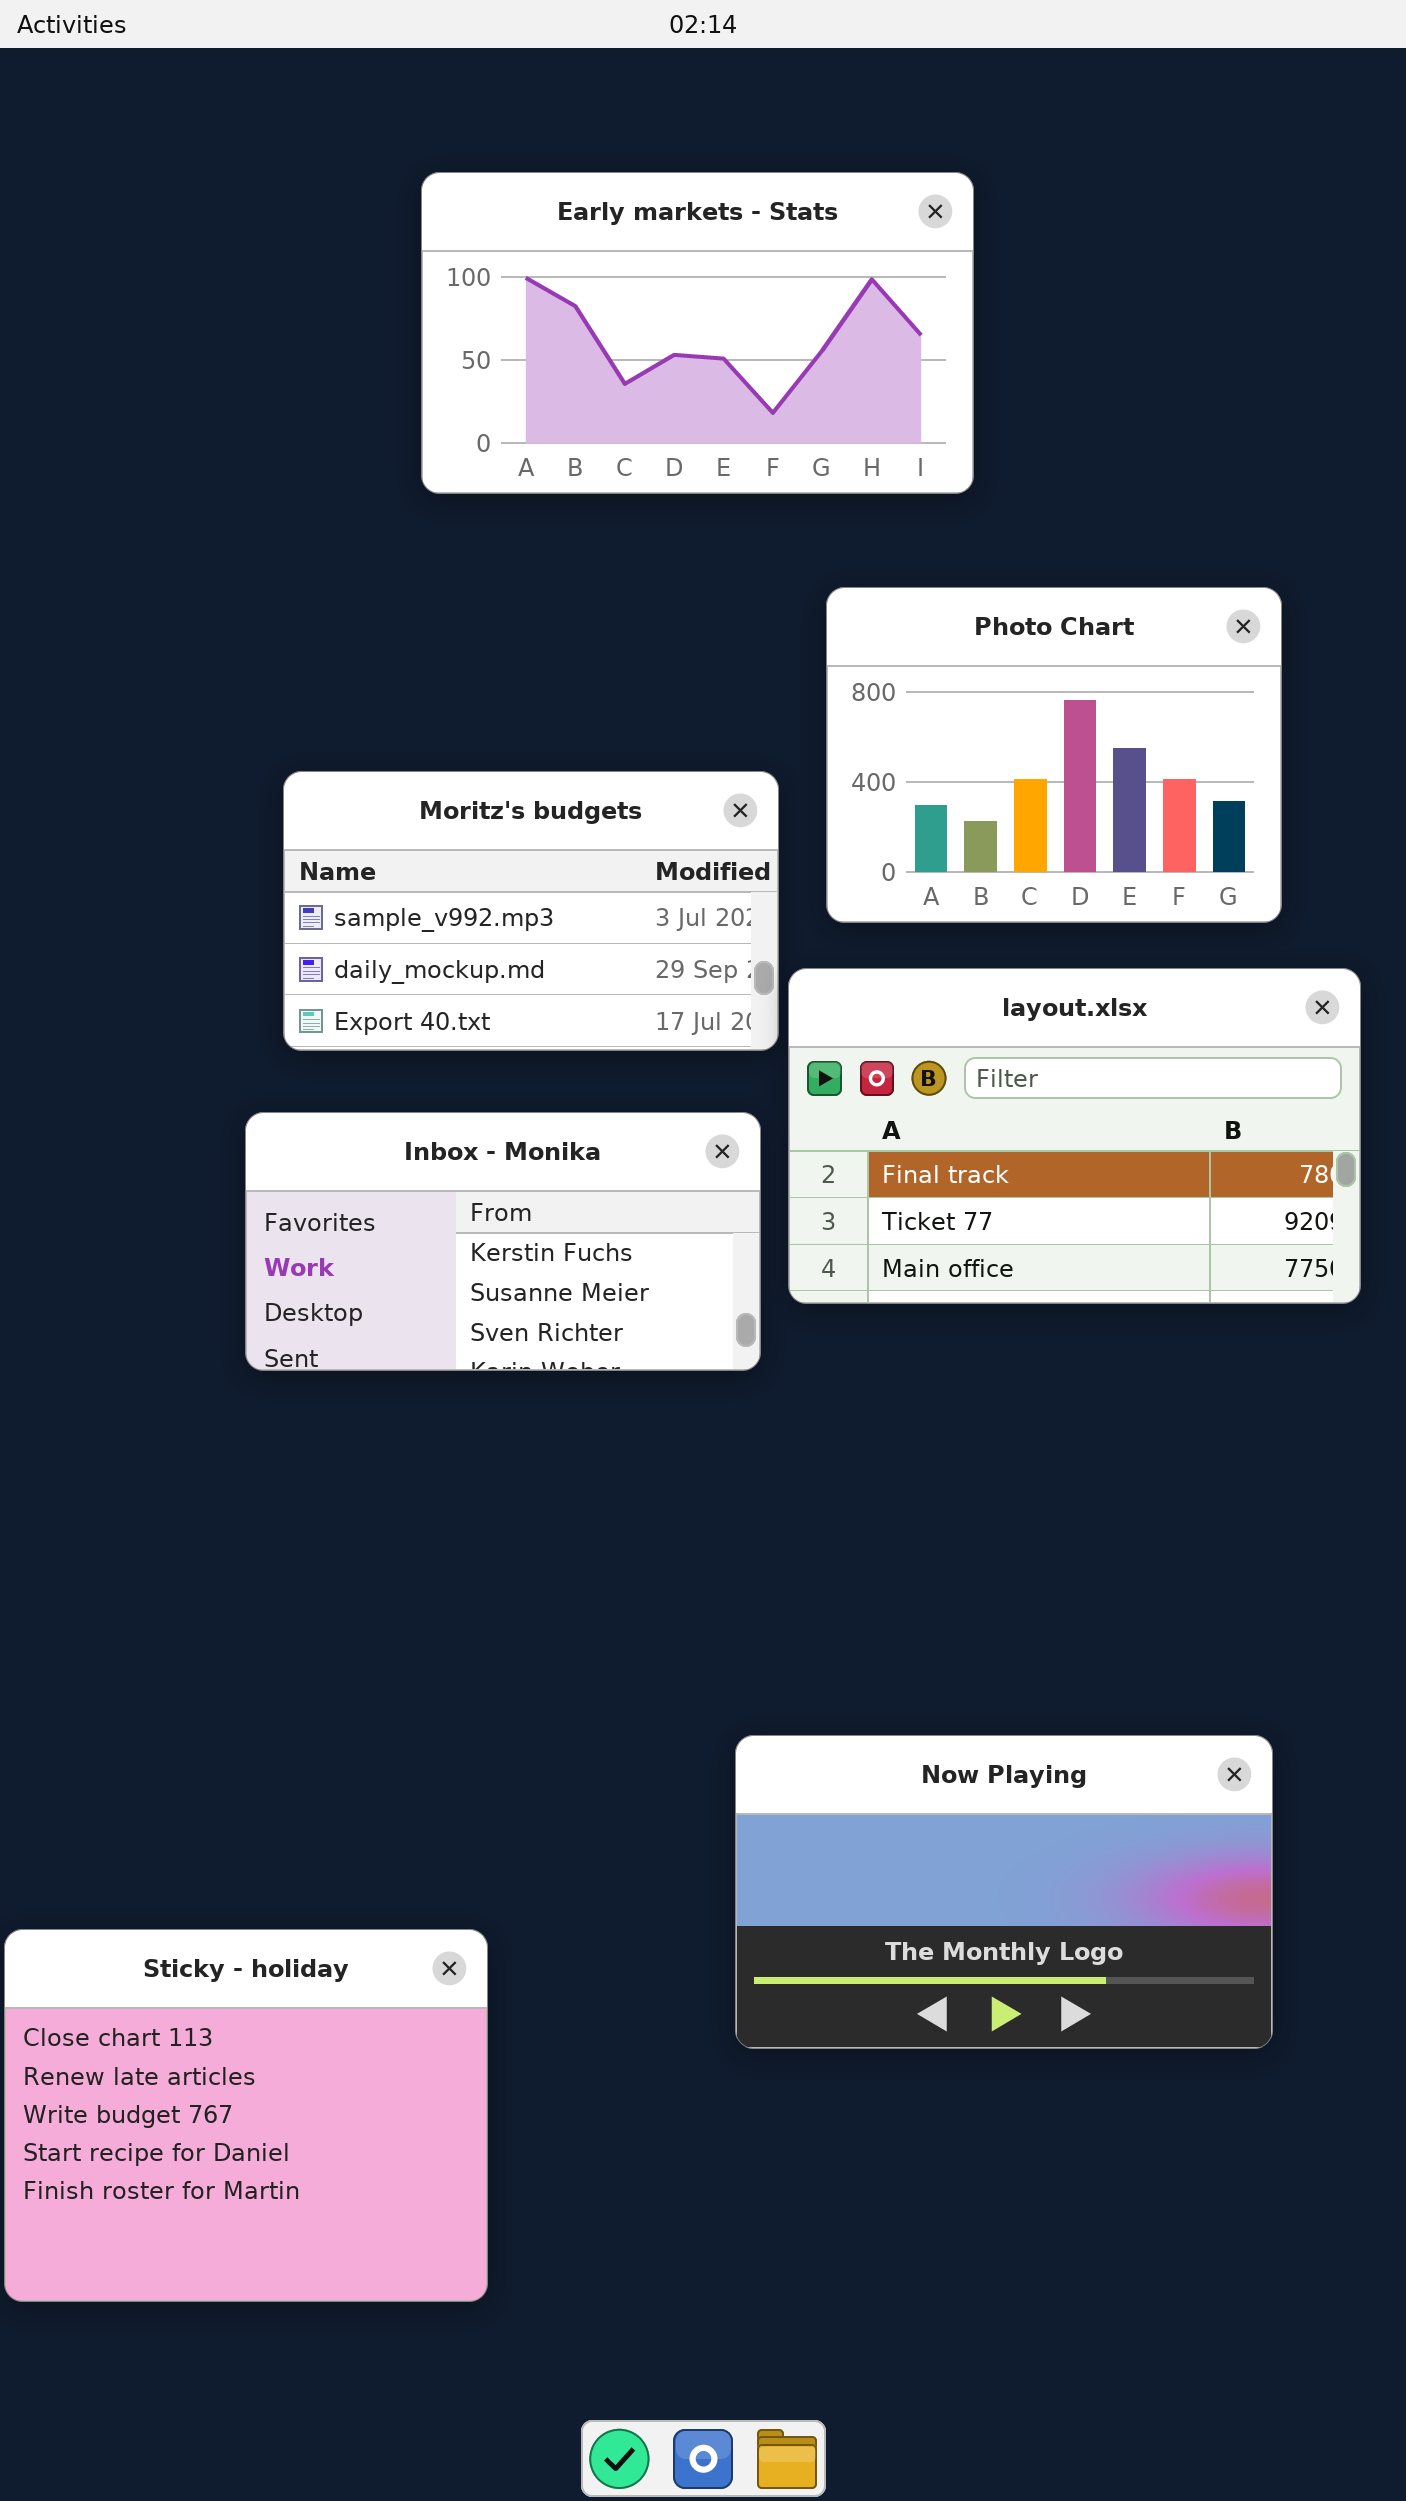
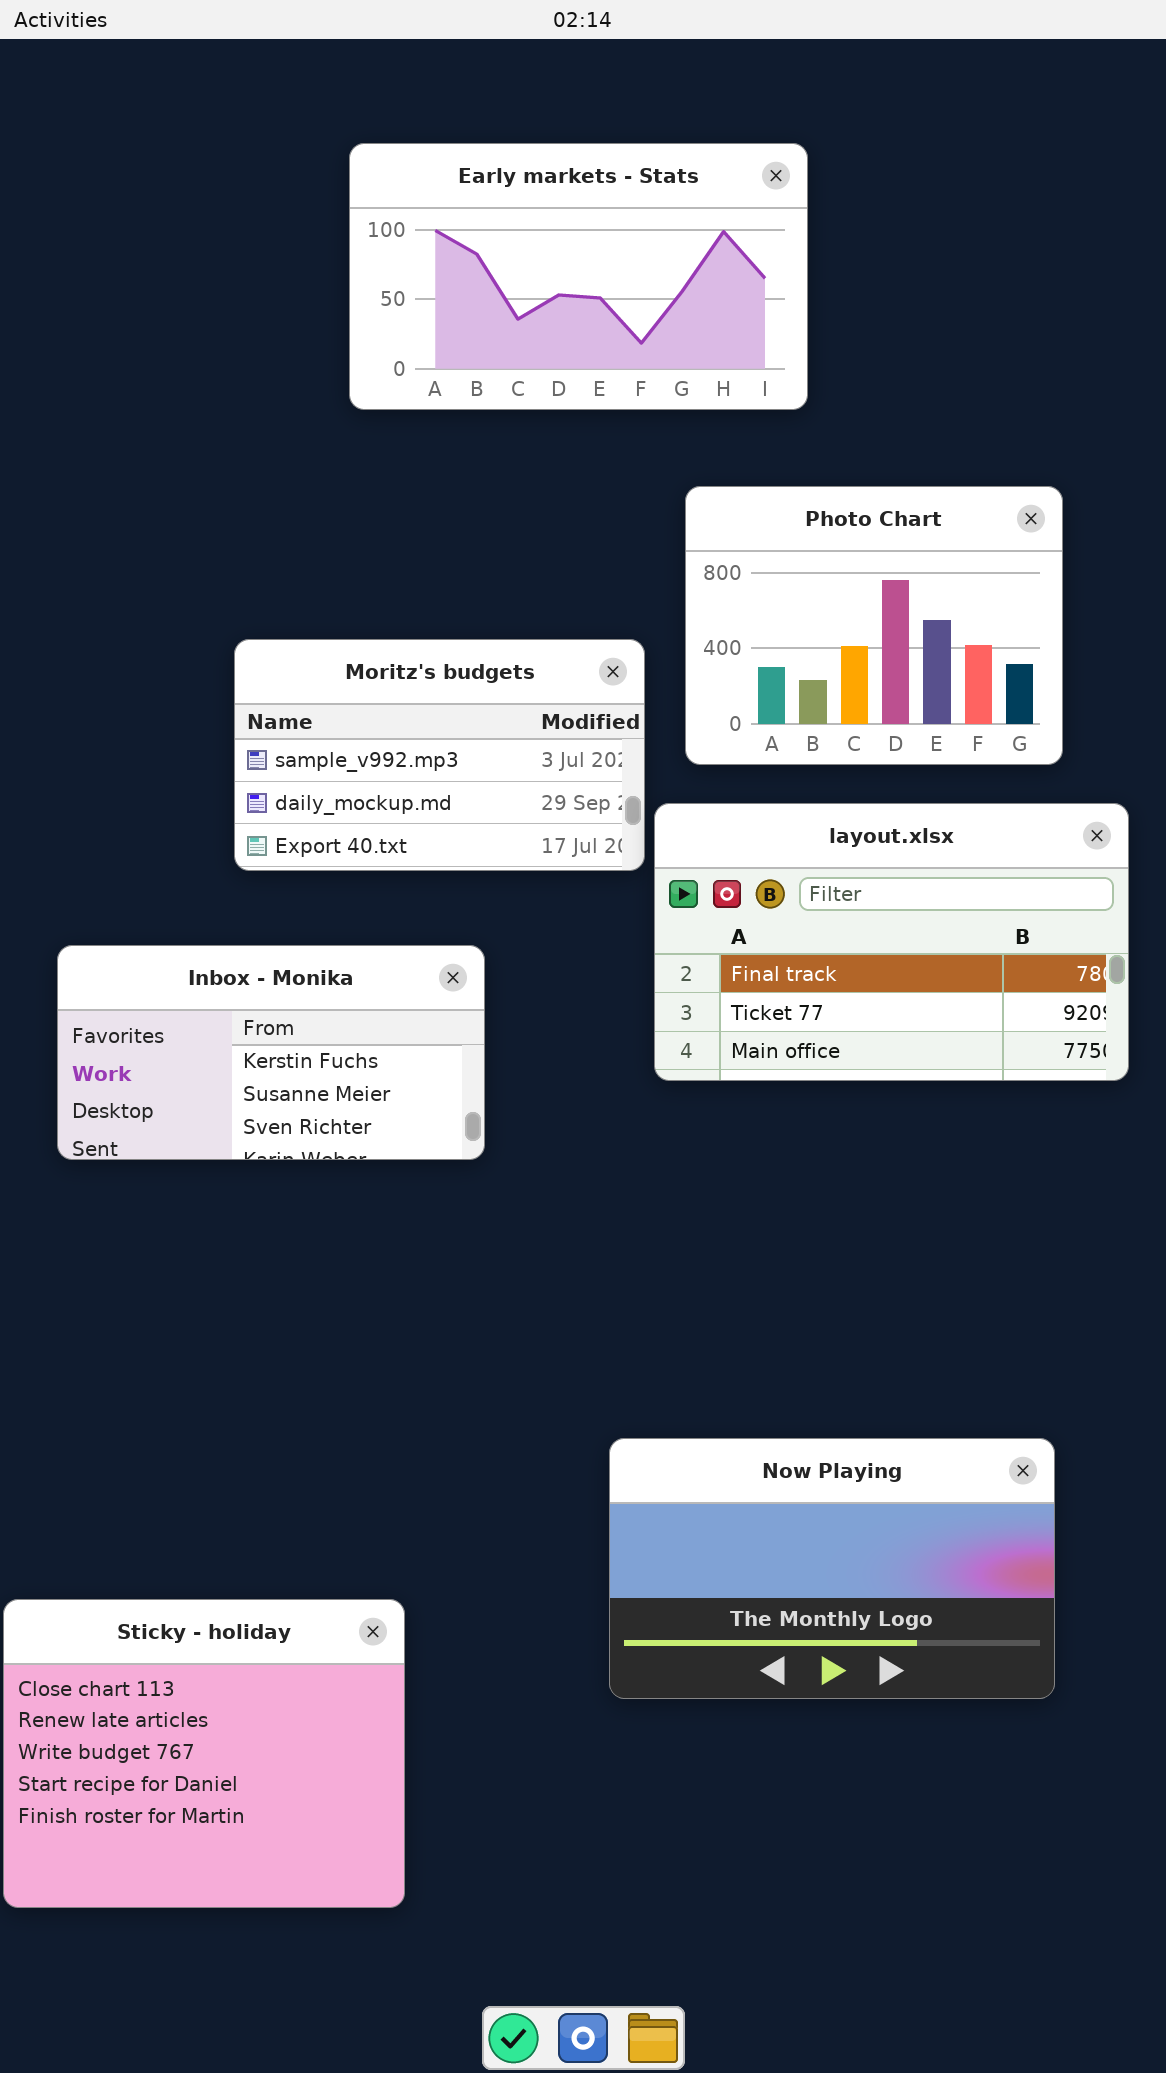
Inbox - Monika: [245,1112,761,1371] -> [57,945,485,1160], moved

